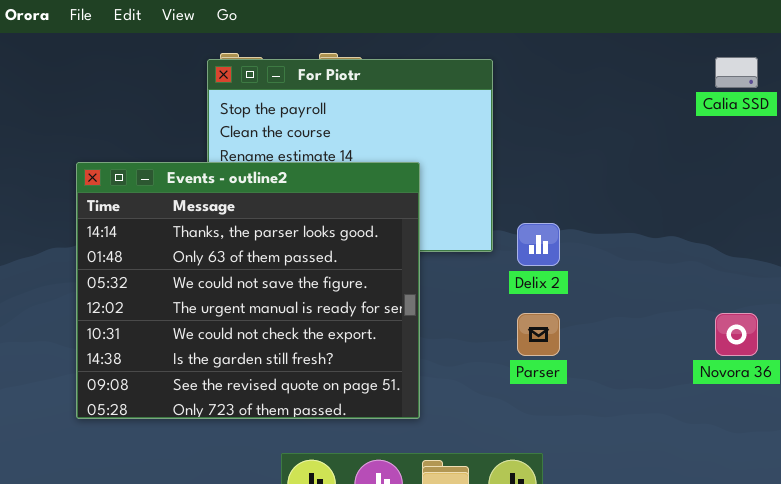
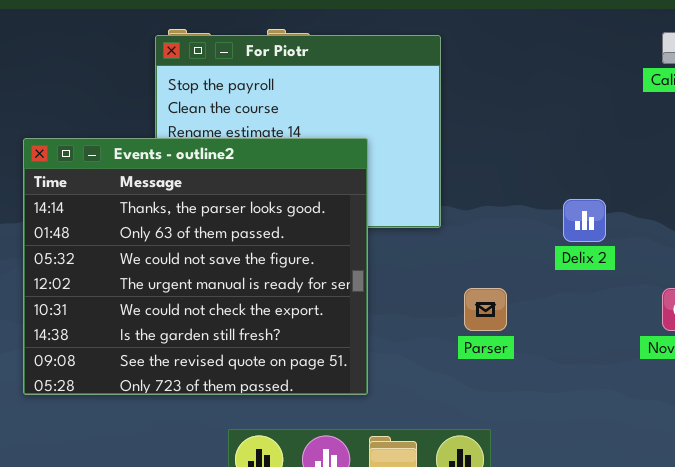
Delix 2: [517,223,560,266] -> [563,199,606,242], moved

